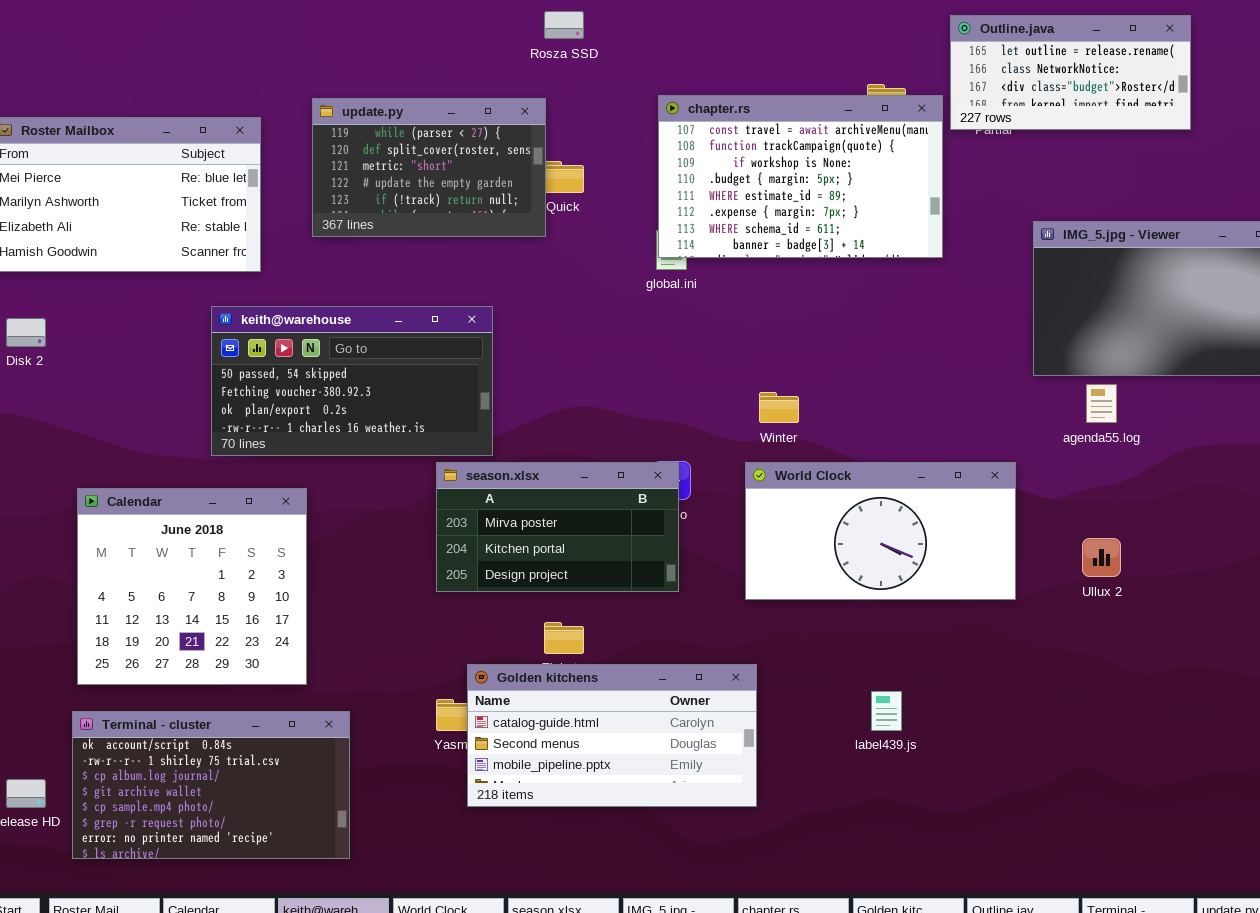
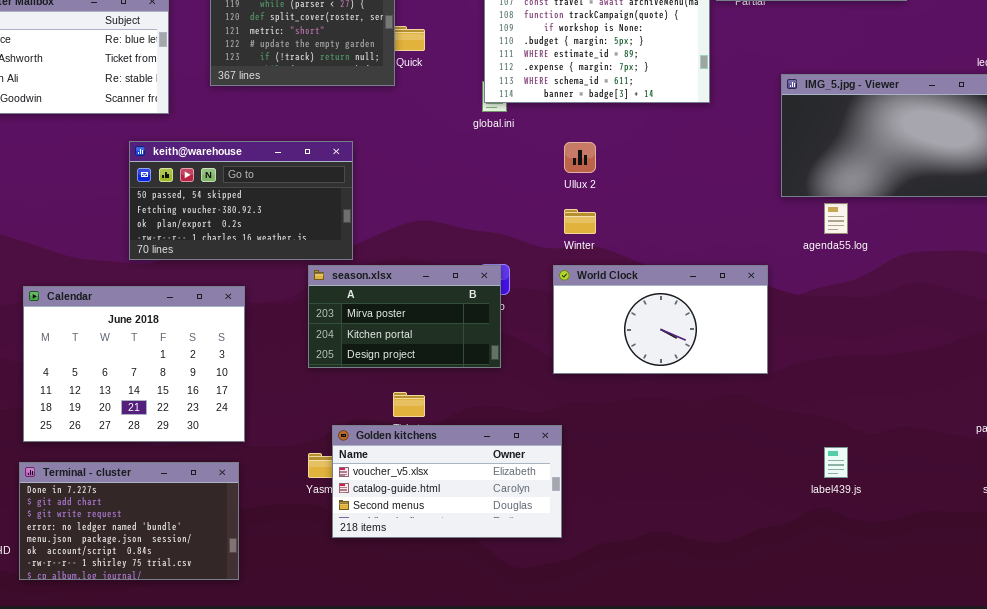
Calendar: [77,488,307,685] -> [23,286,245,442], resized
Ullux 2: [1082,538,1121,577] -> [564,142,596,173], moved
Golden kitchens: [467,664,757,807] -> [332,425,562,538], scrolled up 1 row
label439.js: [871,691,902,731] -> [824,447,848,478], moved
Terminal - cluster: [72,711,350,859] -> [19,462,239,580], scrolled up 5 rows

